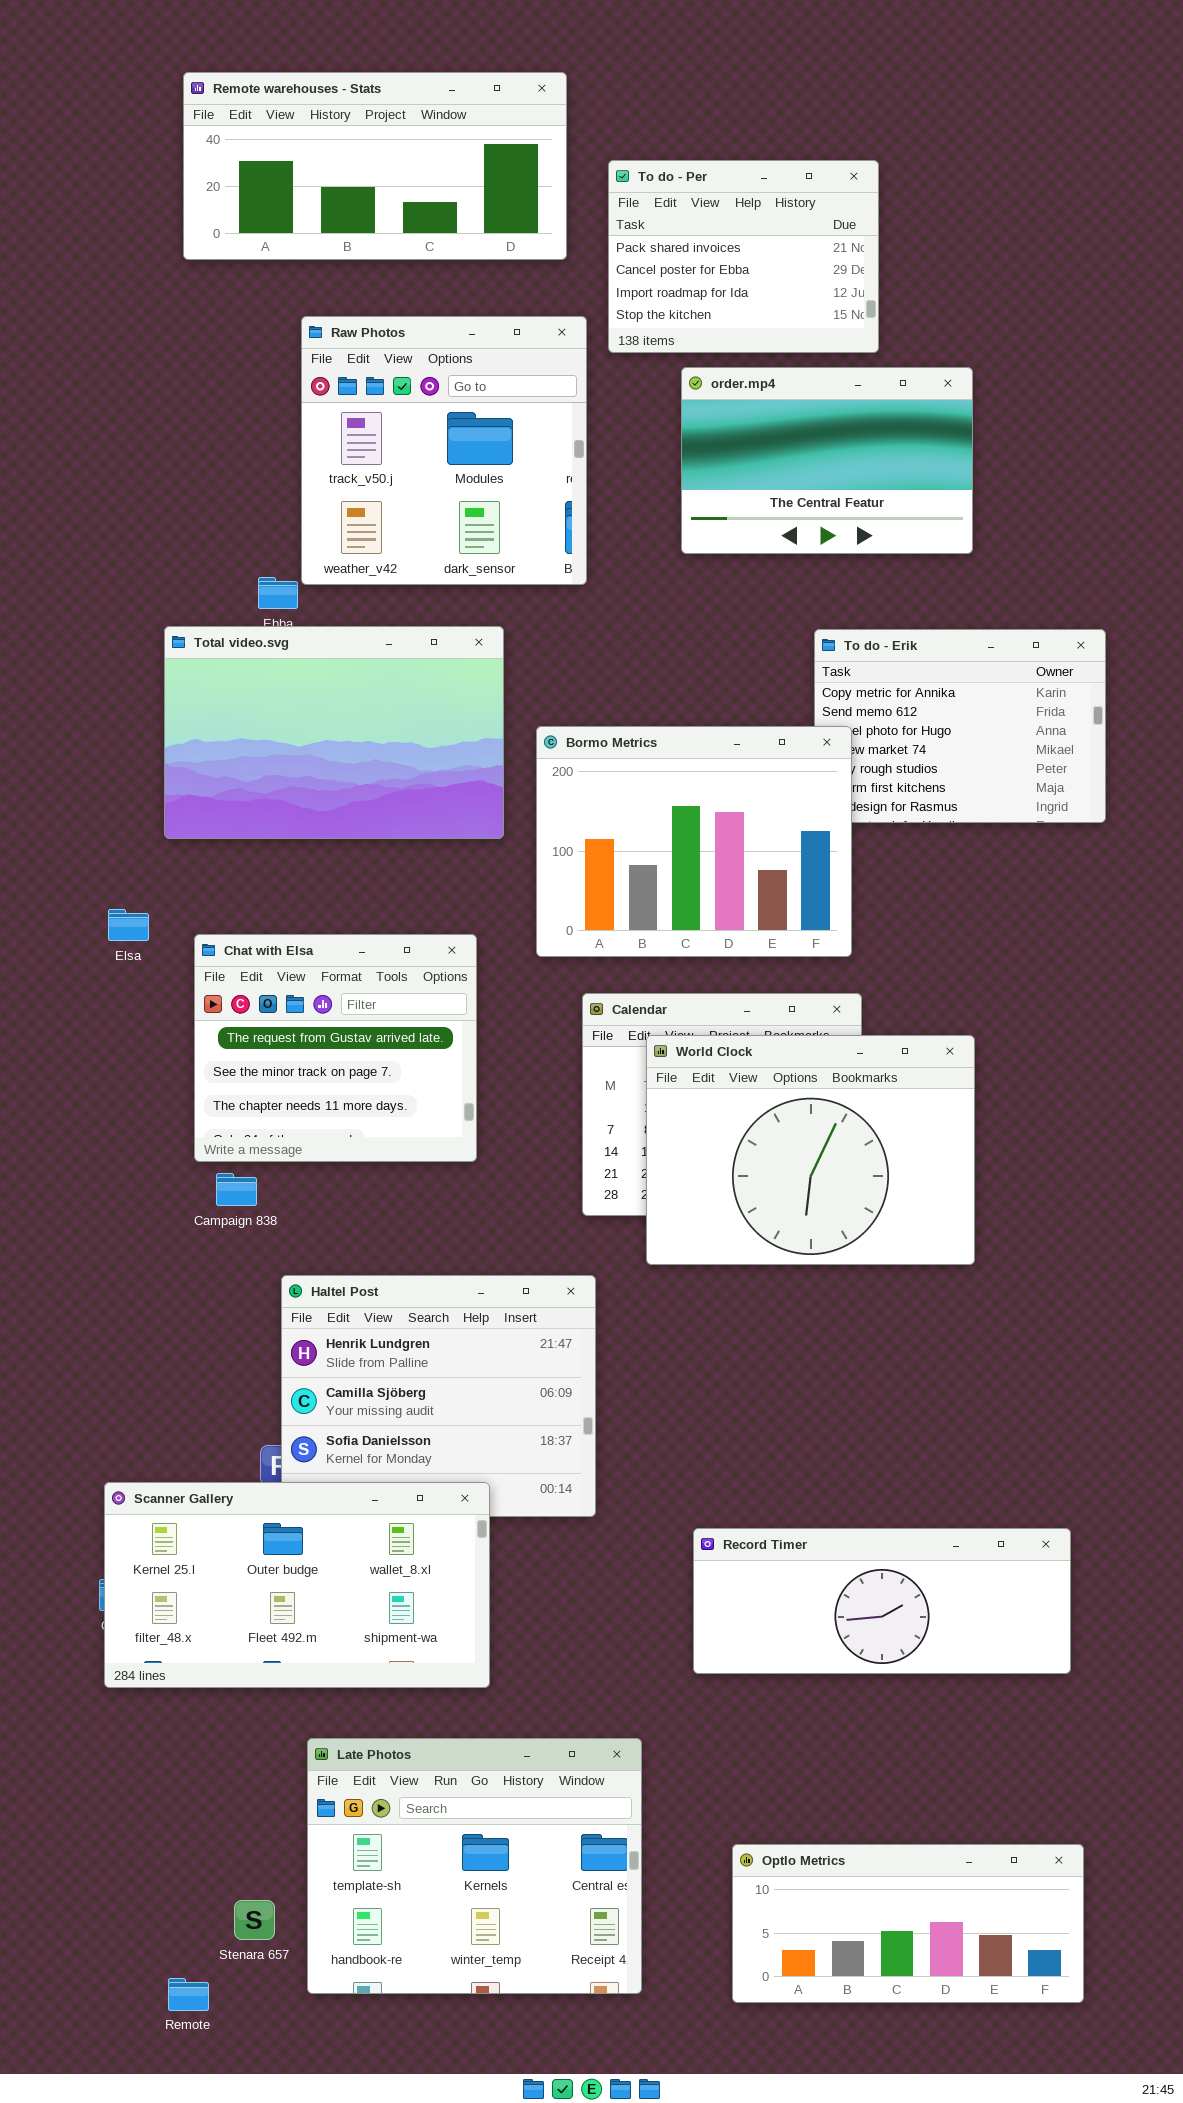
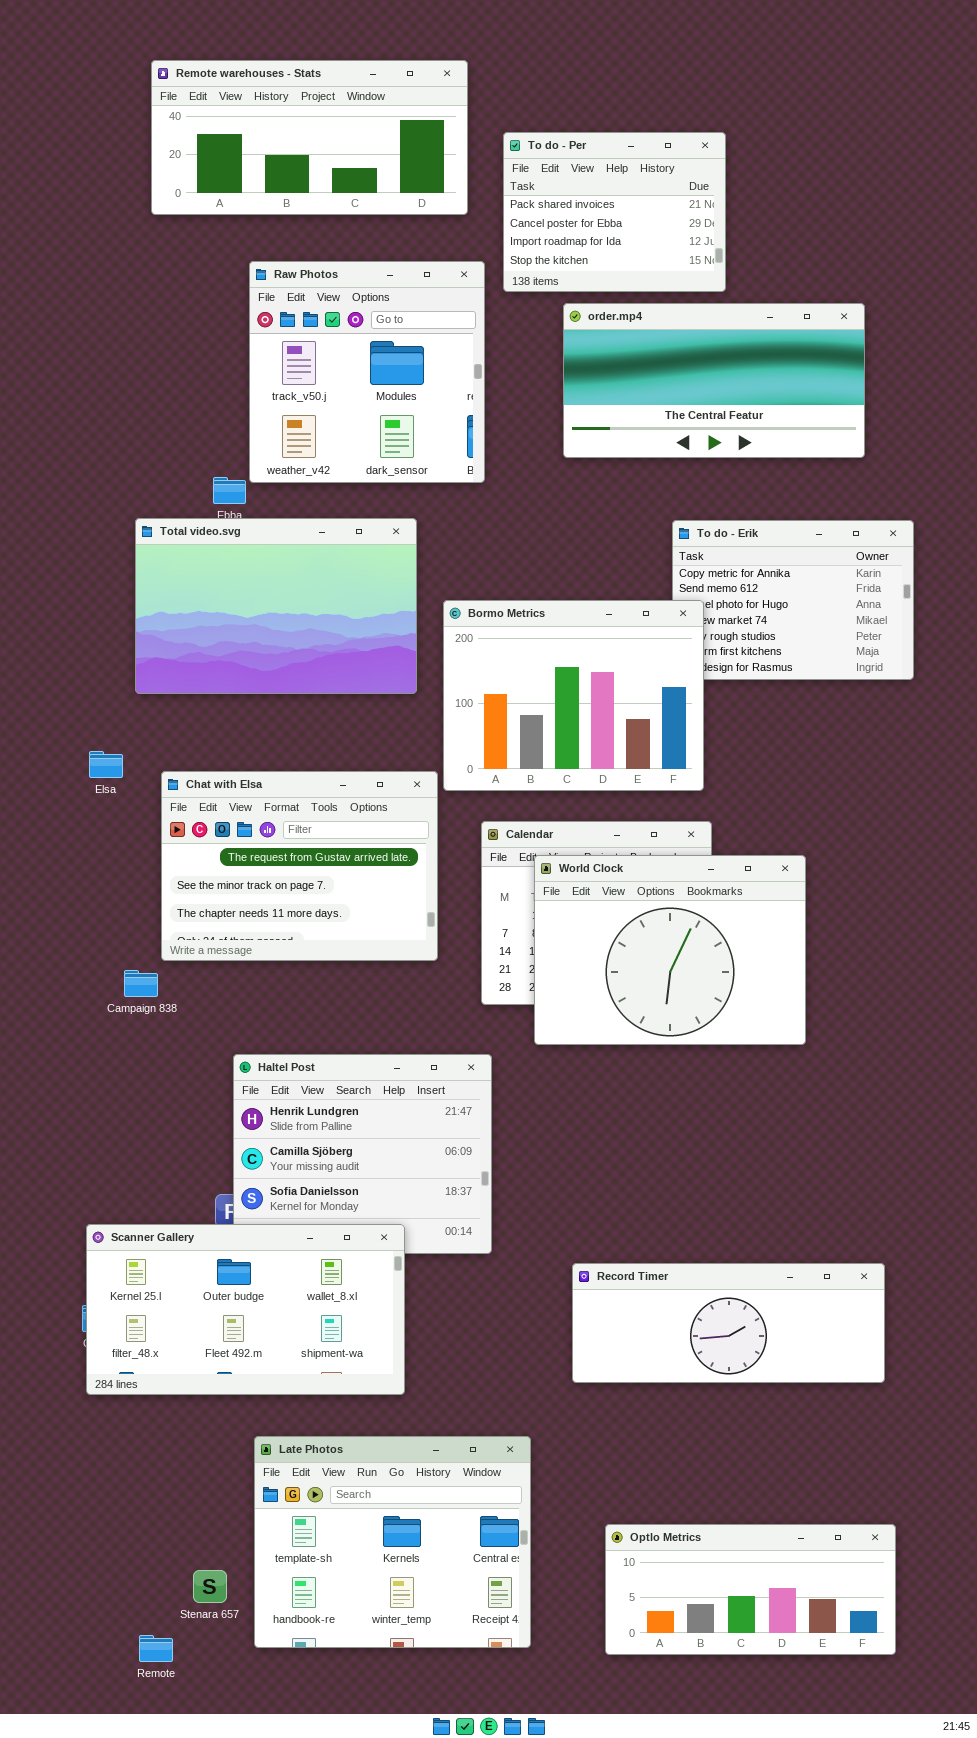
order.mp4: [681,367,973,554] -> [563,303,865,458], resized
Chat with Elsa: [194,934,477,1162] -> [161,771,438,961], resized
Campaign 838: [216,1173,257,1206] -> [124,970,158,997], moved

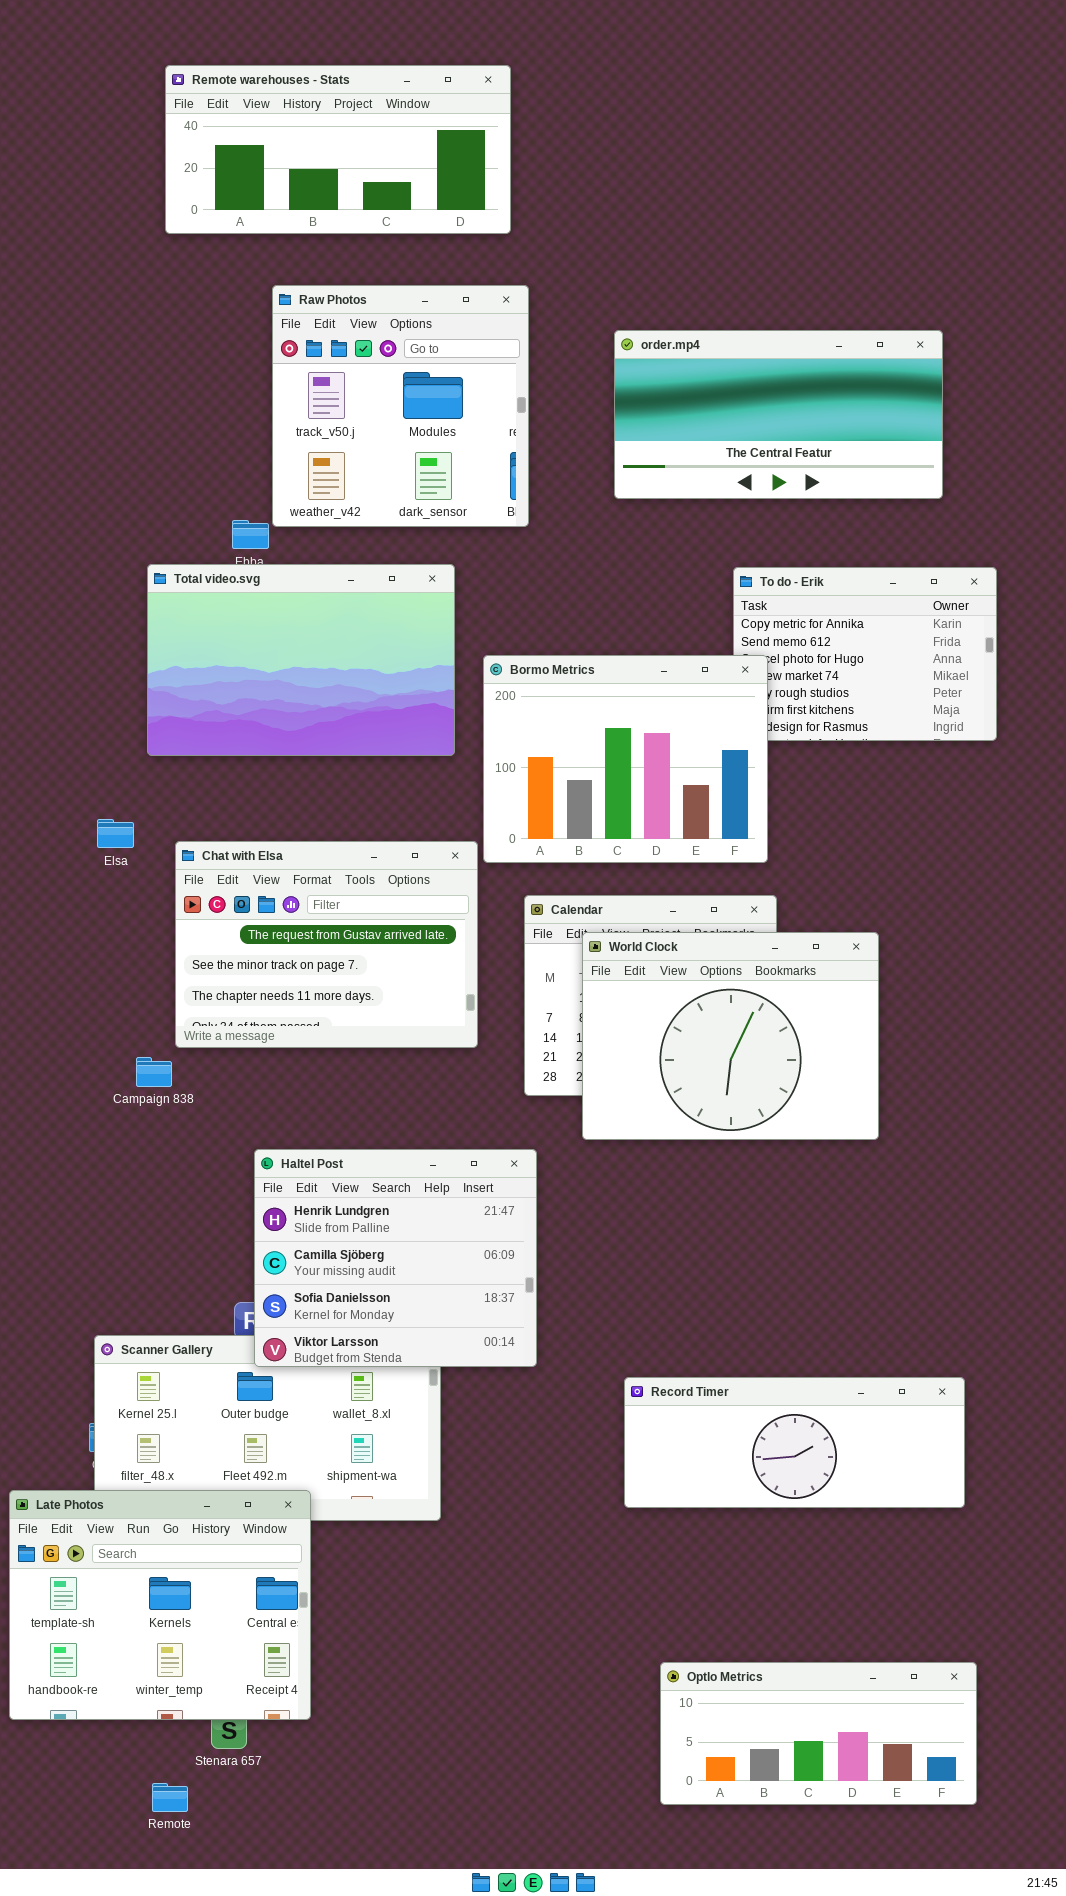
To do - Per: [503,132,726,292] -> none, closed
Haltel Post: [233,1054,492,1254] -> [254,1149,537,1367], raised
Late Photos: [254,1436,531,1648] -> [9,1490,311,1720], moved

